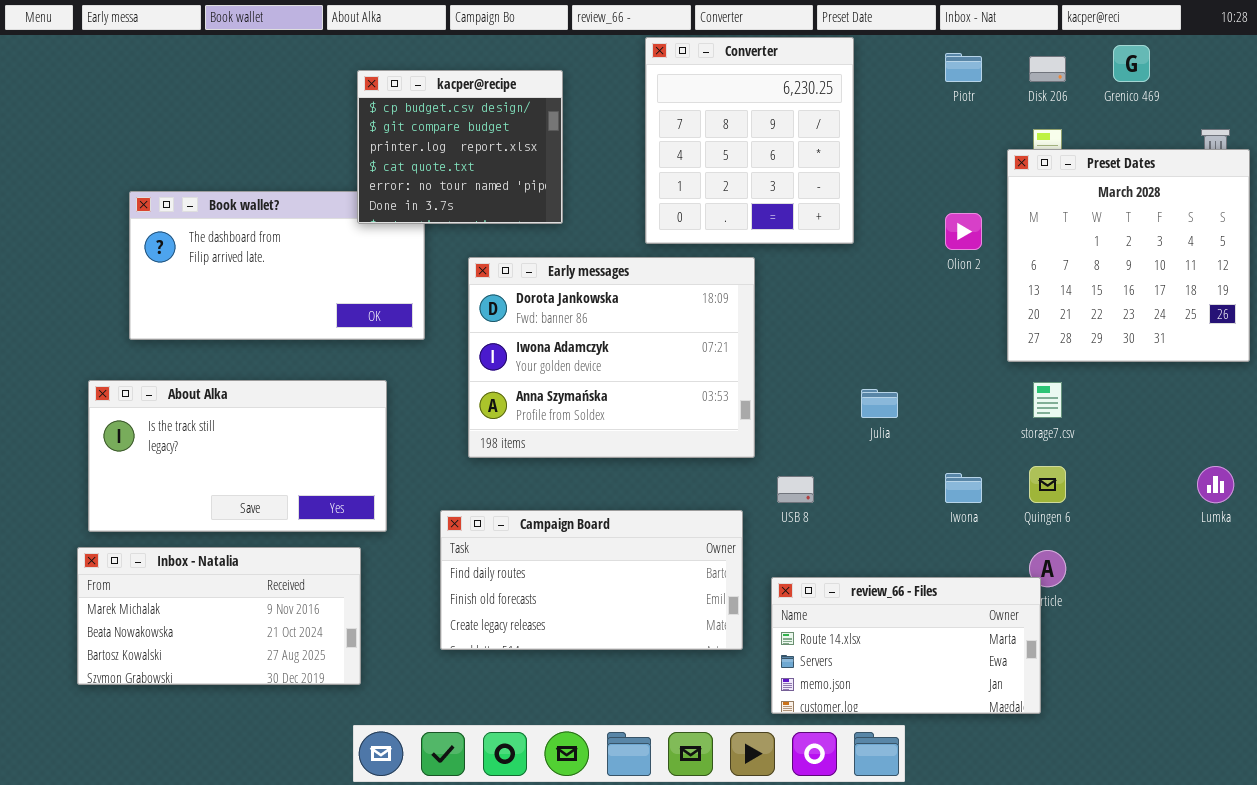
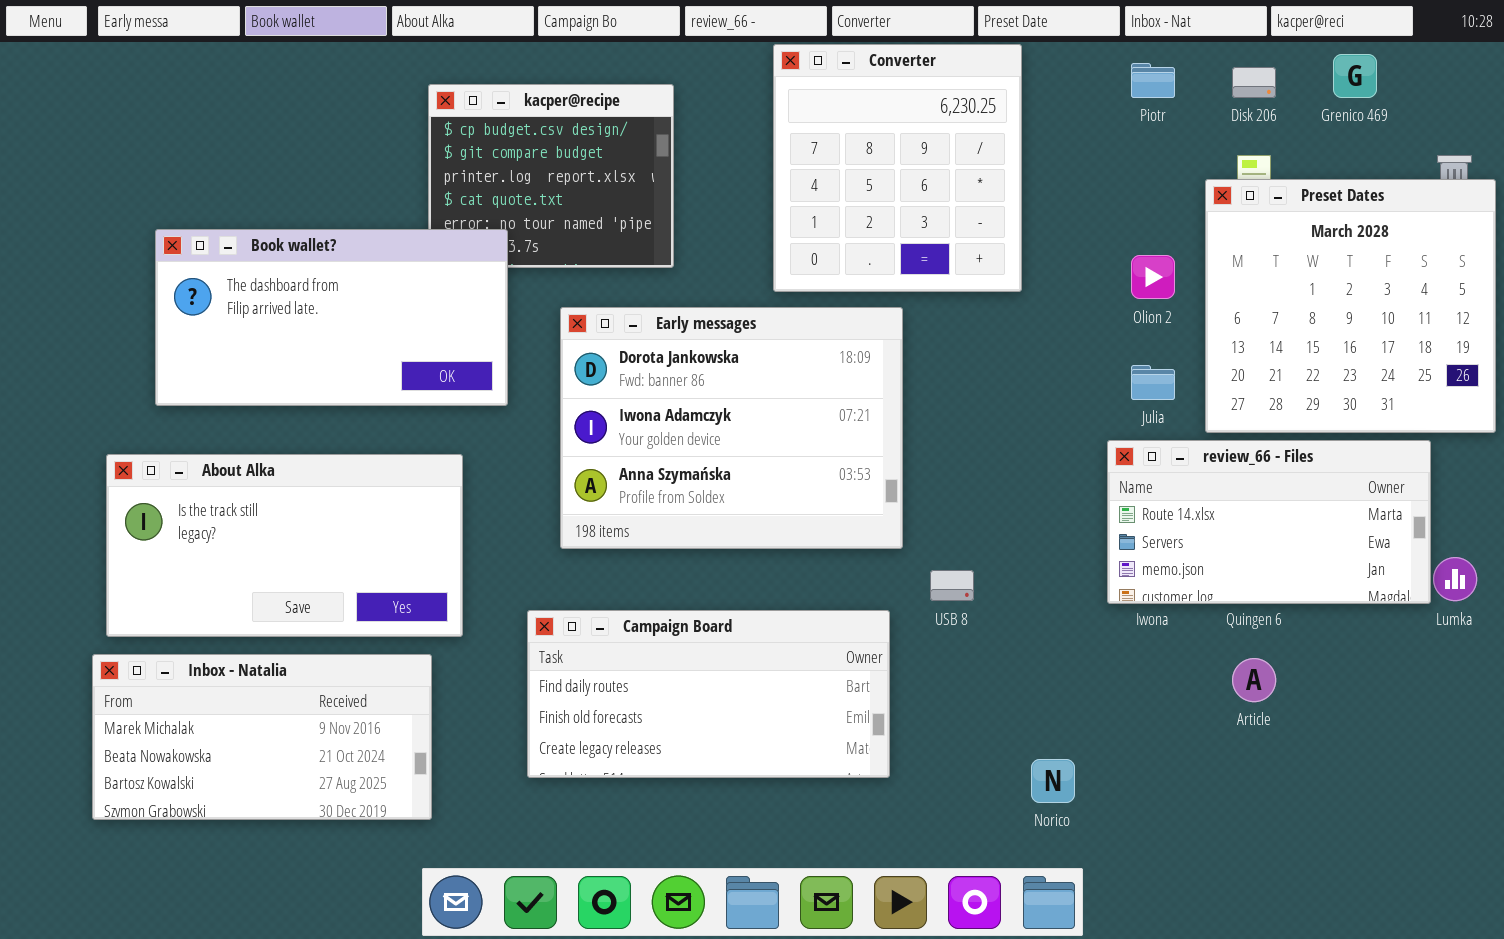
Book wallet?: [129,191,425,340] -> [155,229,508,406], raised
Julia: [861,389,898,418] -> [1131,365,1175,400], moved
review_66 - Files: [771,577,1041,714] -> [1107,440,1431,604], moved

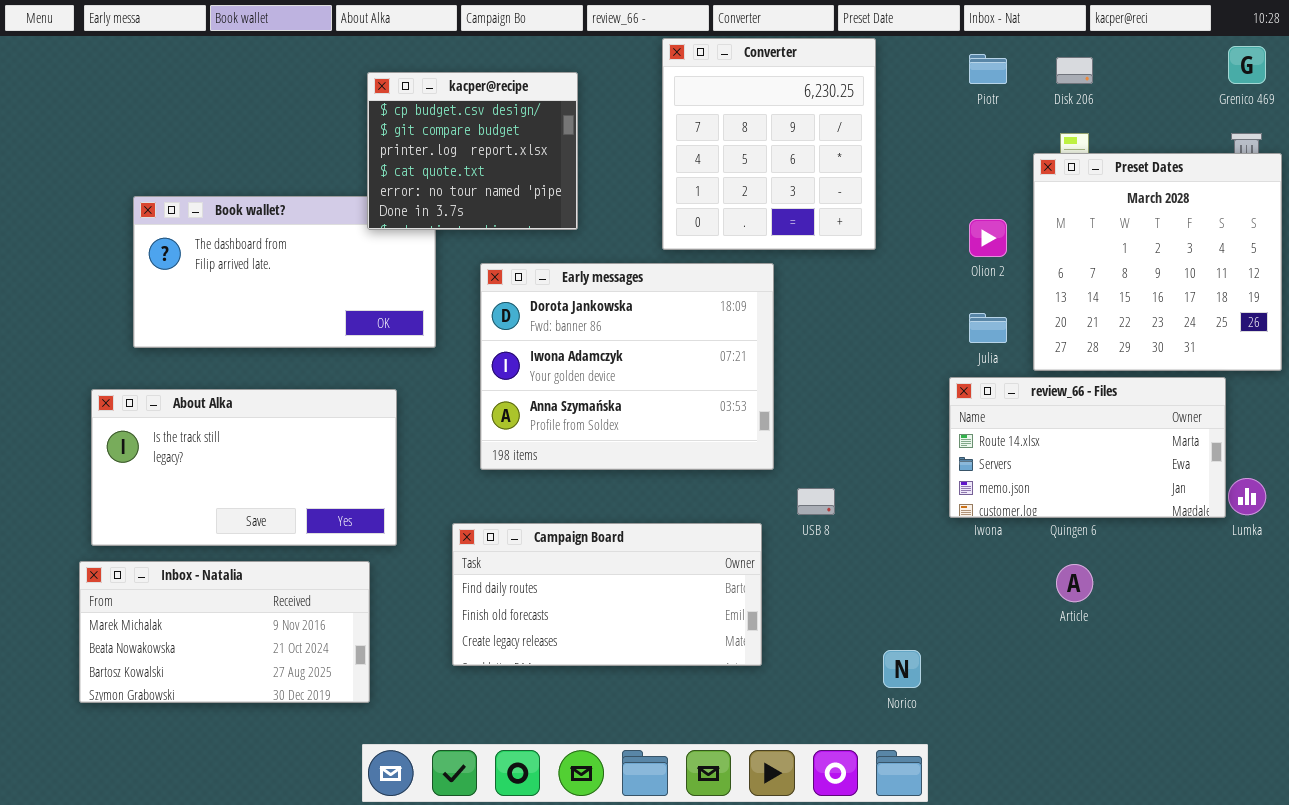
Grenico 469: [1333,54,1377,98] -> [1228,46,1266,84], moved
kacper@recipe: [428,84,674,268] -> [367,72,578,230], raised

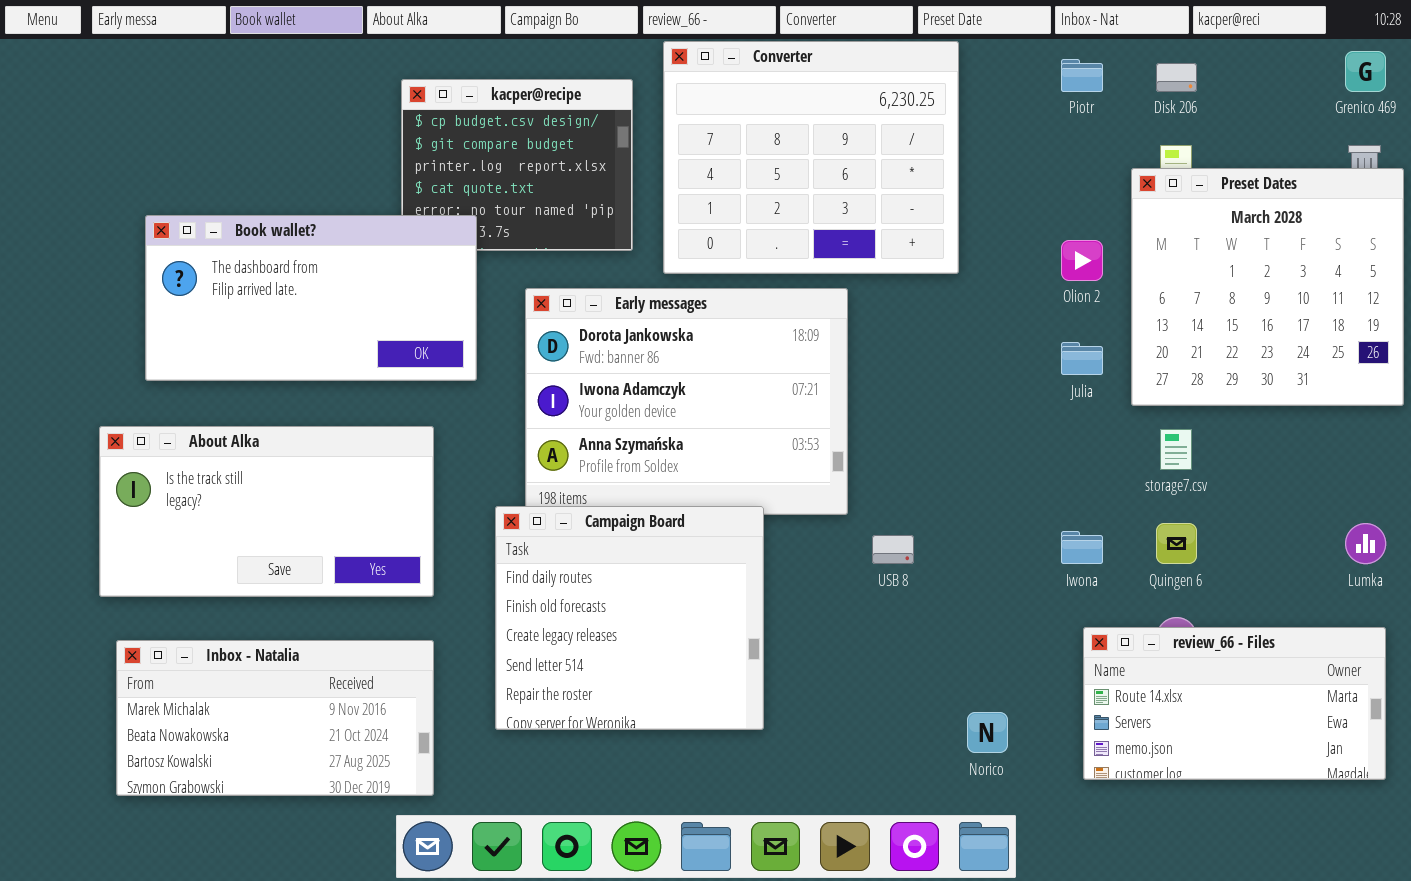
Converter: [662,38,876,250] -> [663,41,959,274], resized
Book wallet?: [133,196,436,348] -> [145,215,477,381], raised
review_66 - Files: [949,377,1226,518] -> [1083,627,1386,780], moved
Campaign Board: [452,523,762,666] -> [495,506,764,730], resized
Inbox - Natalia: [79,561,370,703] -> [116,640,434,796], moved

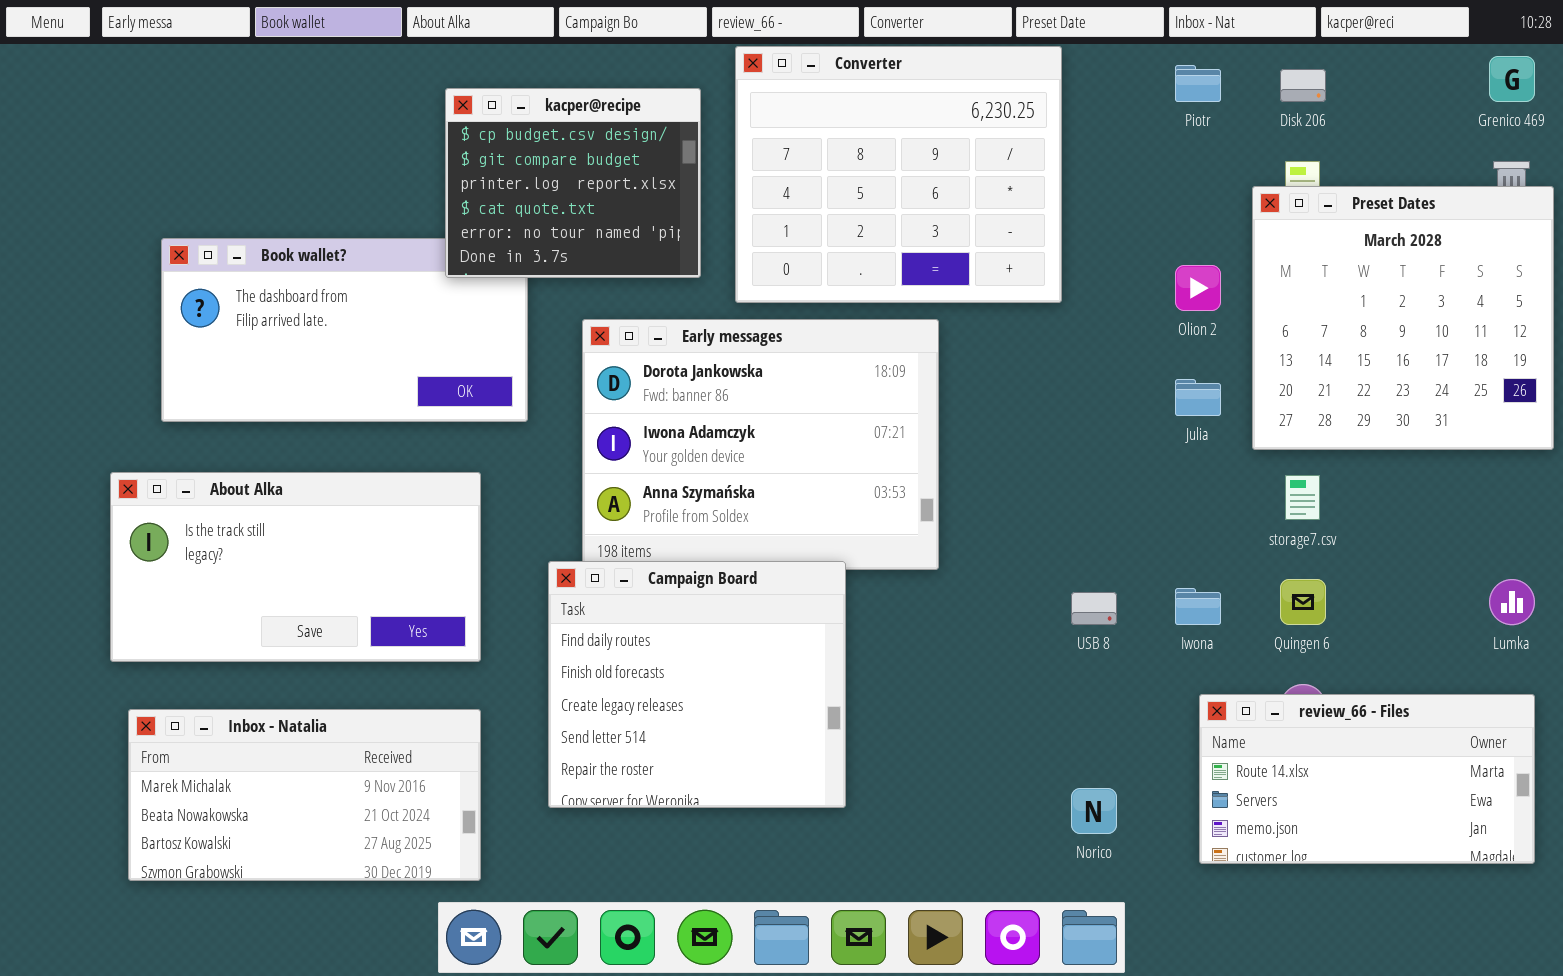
kacper@recipe: [401,79,633,251] -> [445,88,701,278], raised
USB 8: [872,535,914,564] -> [1071,592,1117,625], moved

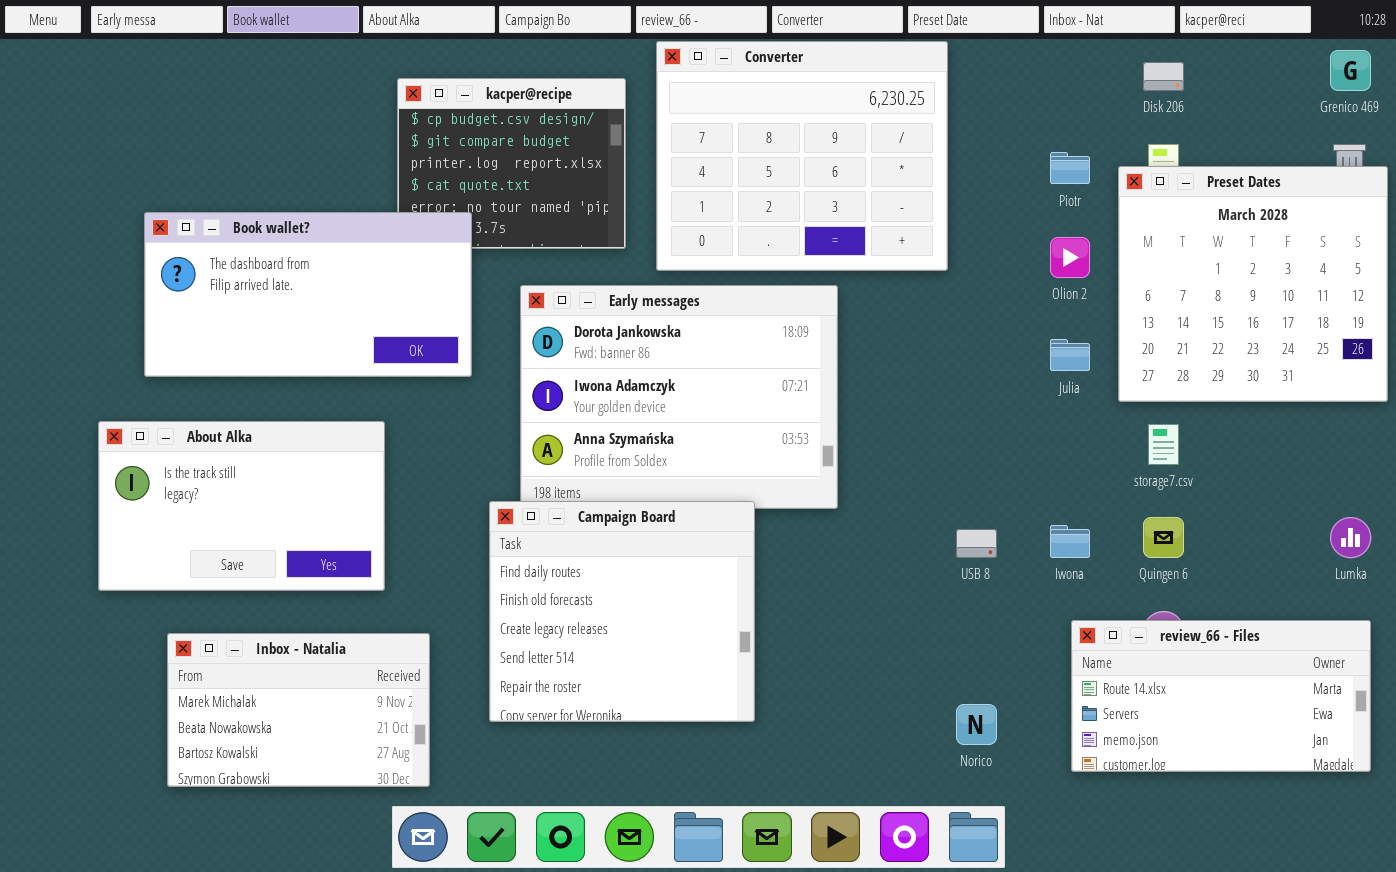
Piotr: [1175,65,1221,102] -> [1050,152,1090,184], moved
Book wallet?: [161,238,528,422] -> [144,212,472,377], raised
About Alka: [110,472,481,662] -> [98,421,385,591], resized
Inbox - Natalia: [128,709,481,881] -> [167,633,430,787], resized

